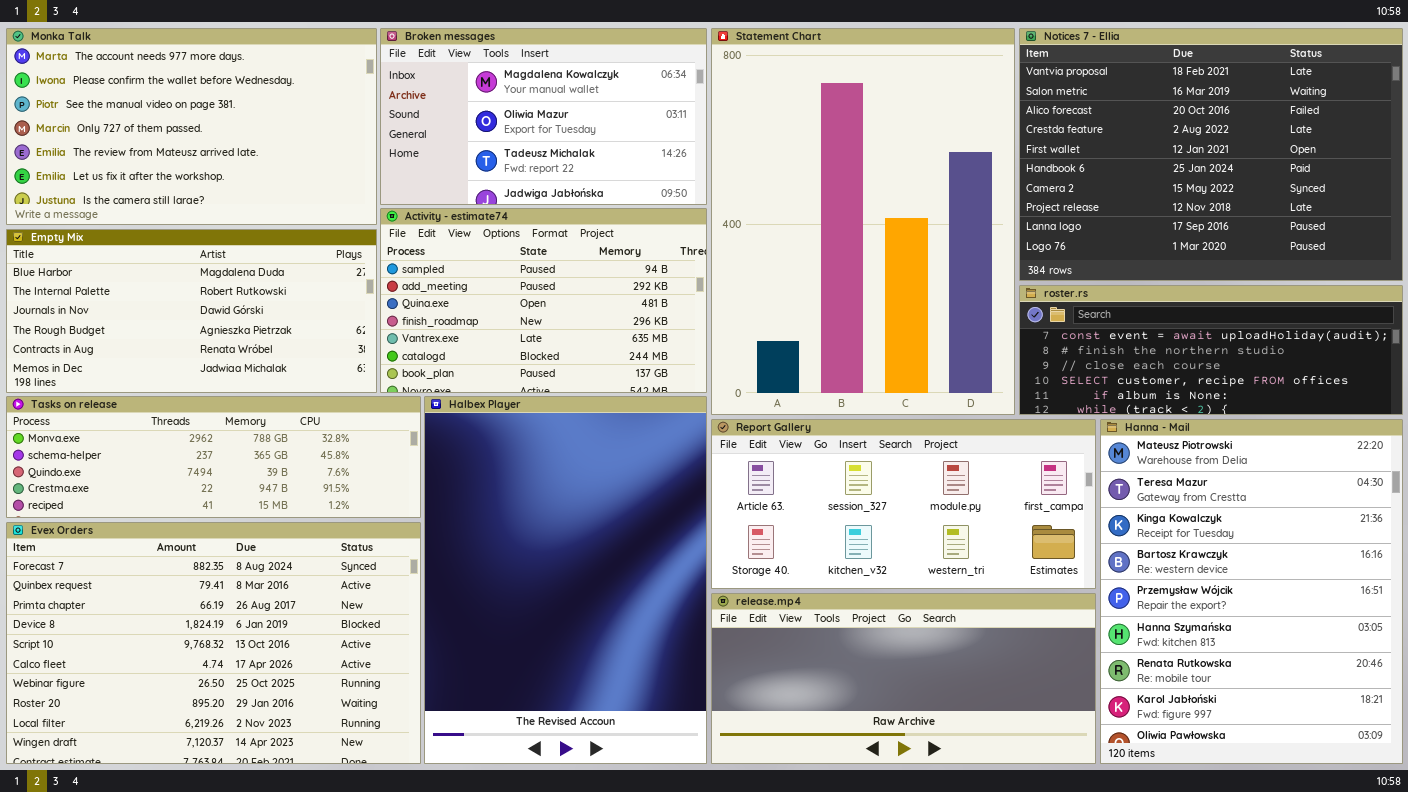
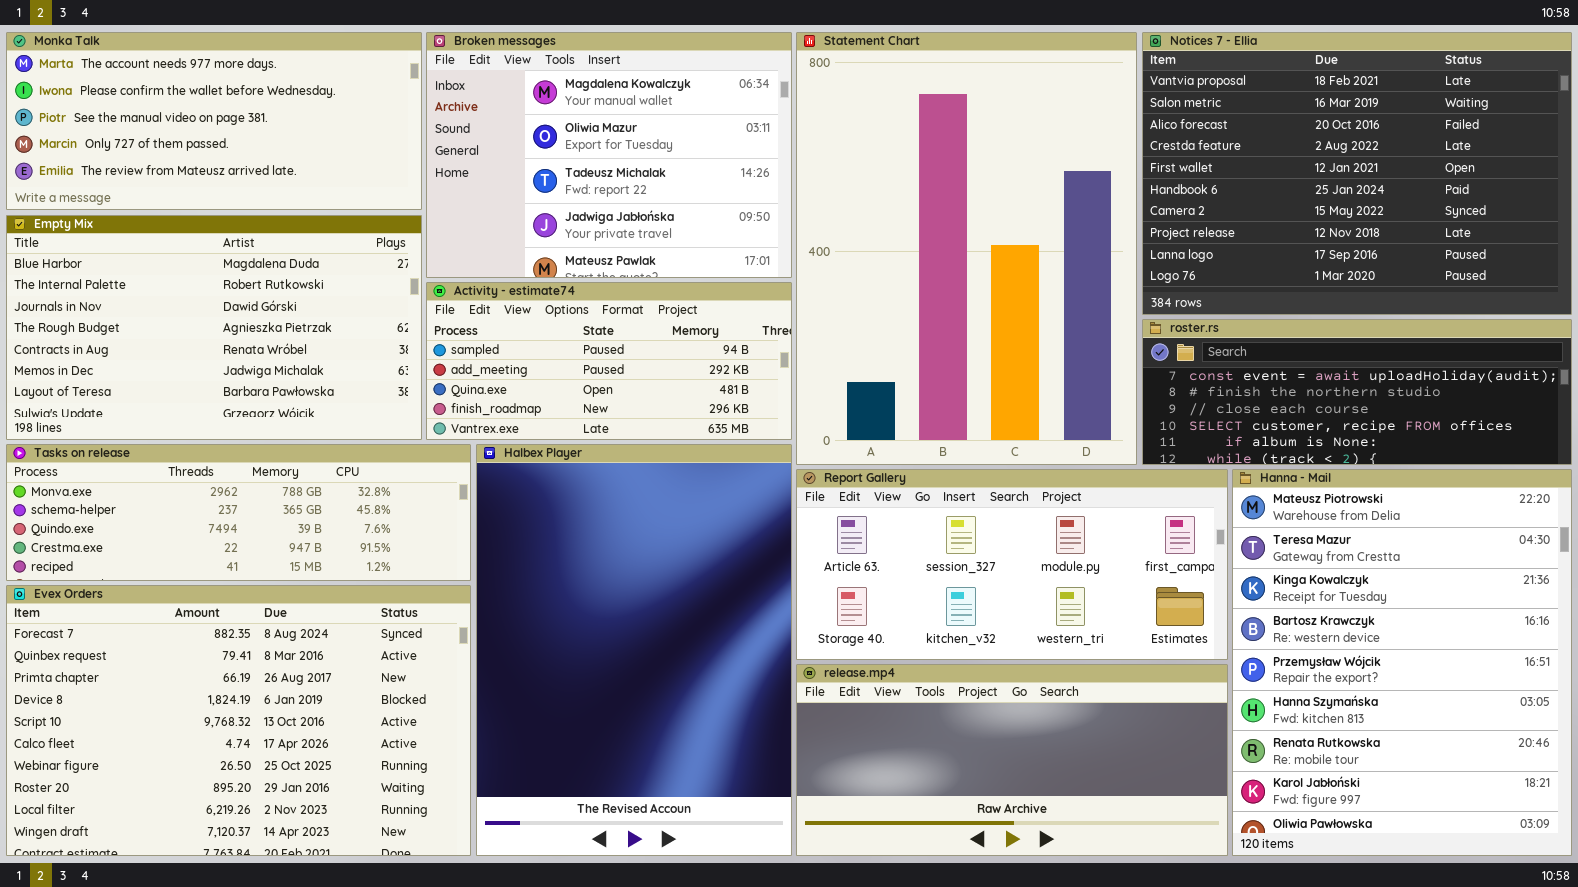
Monka Talk: [6,28,377,225] -> [6,32,422,210], resized
Broken messages: [380,28,707,205] -> [426,32,792,278], resized
Activity - estimate74: [380,208,707,393] -> [426,282,792,440], resized
Empty Mix: [6,229,377,393] -> [6,215,422,440], resized

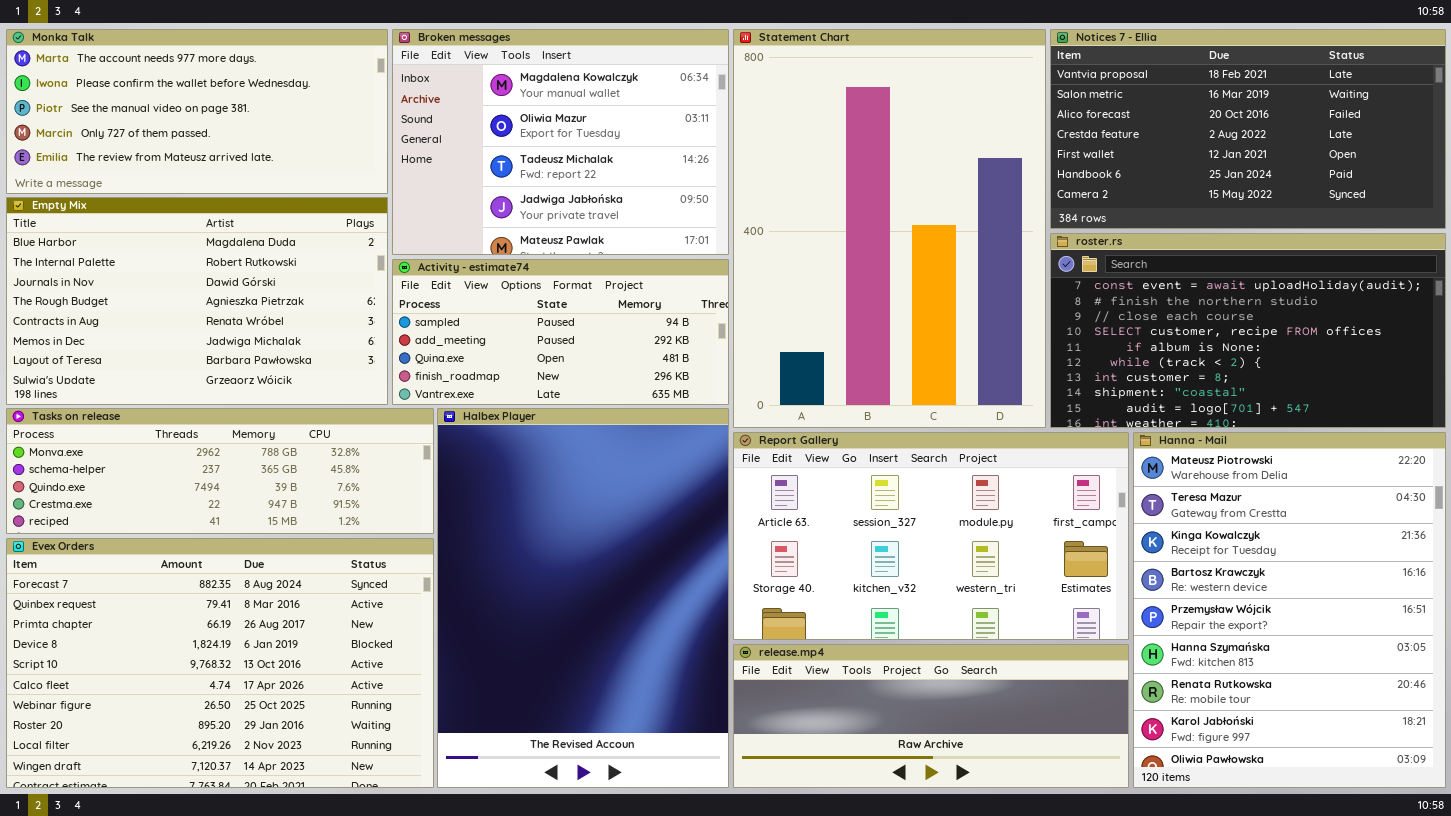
Notices 7 - Ellia: [1142,32,1572,315] -> [1050,29,1446,229], resized
roster.rs: [1142,319,1572,465] -> [1050,233,1446,428], resized
Report Gallery: [796,469,1228,660] -> [733,432,1129,640], resized
release.mp4: [796,664,1228,856] -> [733,644,1129,788], resized

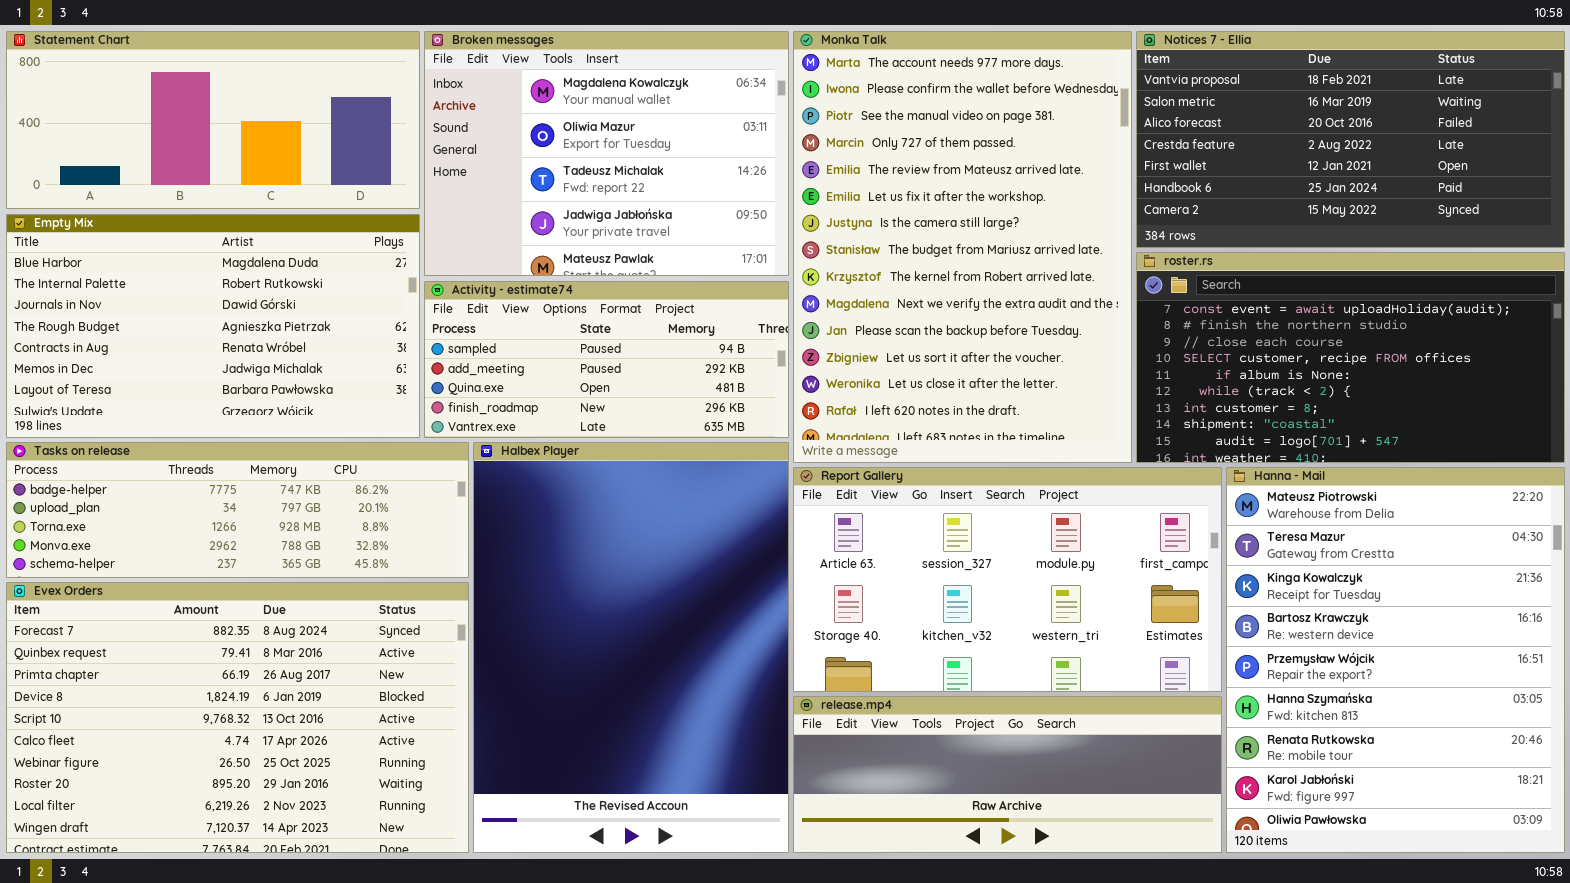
Monka Talk: [6,29,388,194] -> [793,31,1132,463], moved, resized
Statement Chart: [733,29,1046,428] -> [6,31,420,209], moved, resized
Tasks on release: [6,408,434,534] -> [6,442,469,578], scrolled up 3 rows

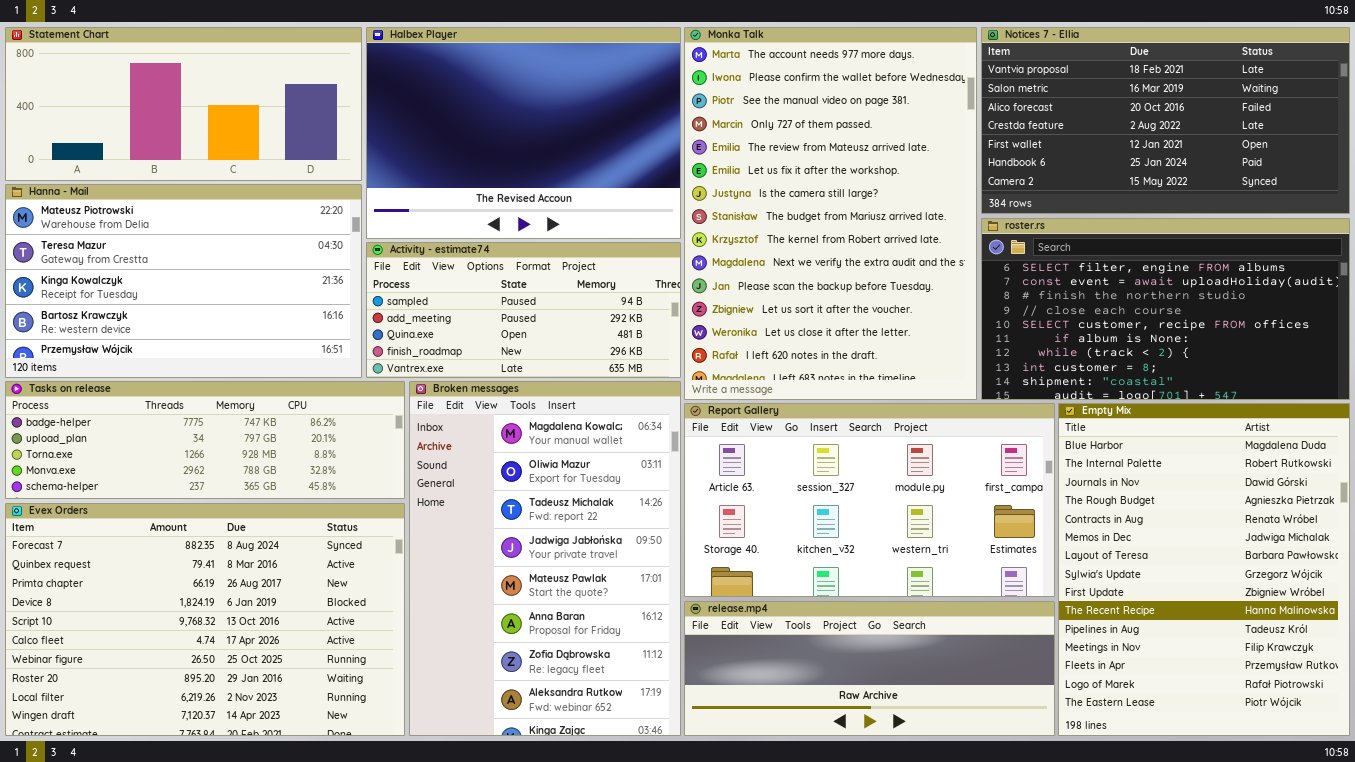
Broken messages: [424,31,789,276] -> [409,381,681,736], moved, resized
Empty Mix: [6,214,420,438] -> [1058,403,1350,736], moved, resized
roster.rs: [1136,252,1565,463] -> [981,218,1350,400], scrolled up 1 row
Halbex Player: [473,442,789,853] -> [366,27,681,239], moved, resized
Hanna - Mail: [1226,467,1565,853] -> [5,184,362,378], moved, resized

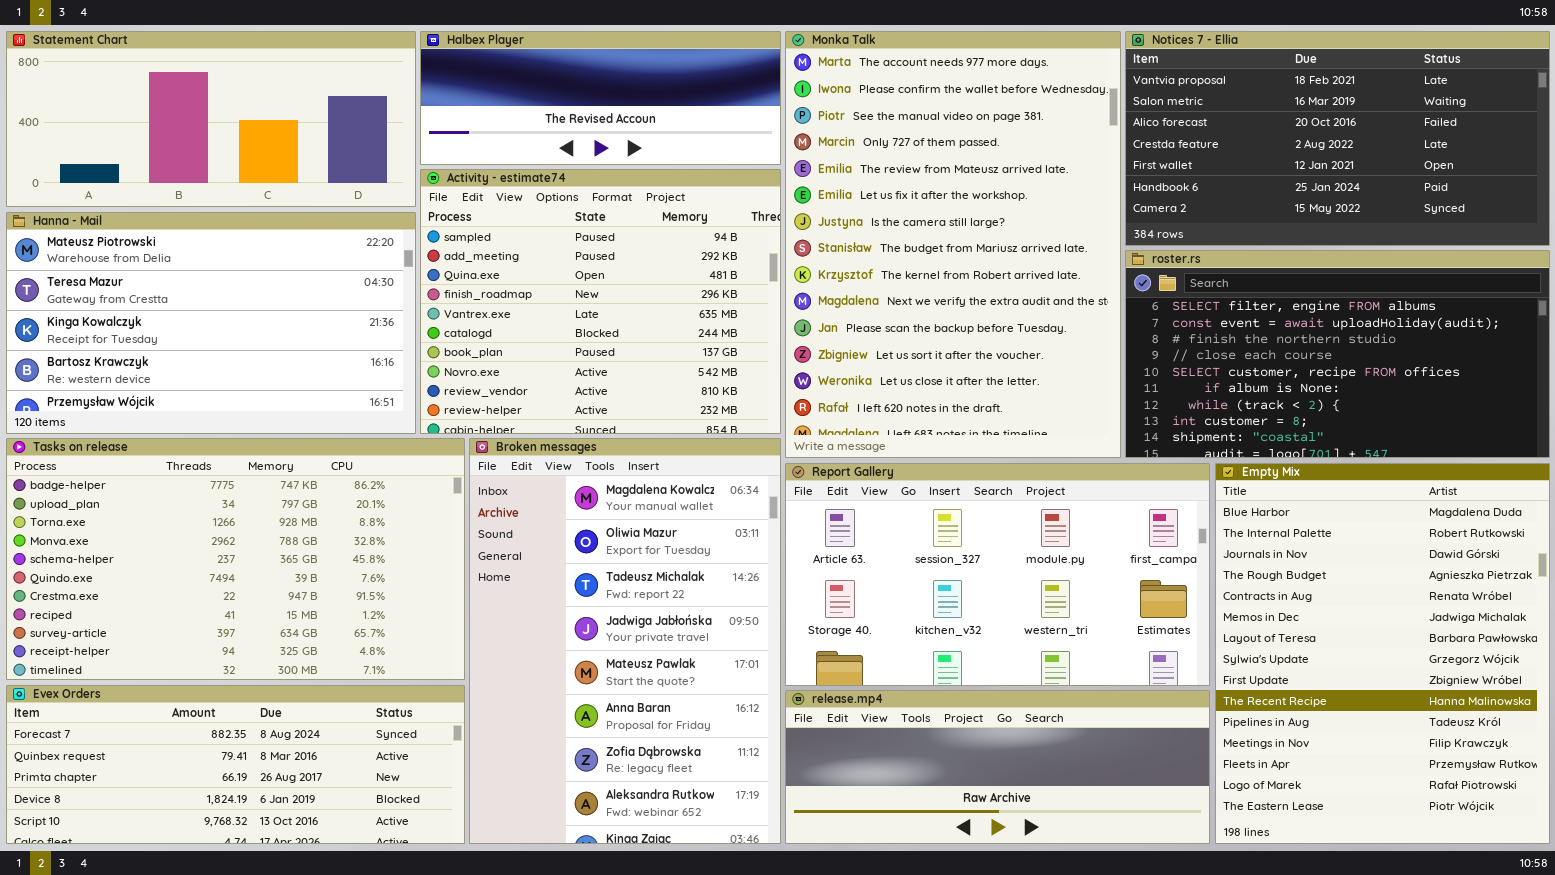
Halbex Player: [366,27,681,239] -> [420,31,781,165], resized
Activity - estimate74: [366,242,681,378] -> [420,169,781,434], resized
Tasks on release: [5,381,405,499] -> [6,438,465,680], resized
Evex Orders: [5,503,405,736] -> [6,685,465,844], resized

